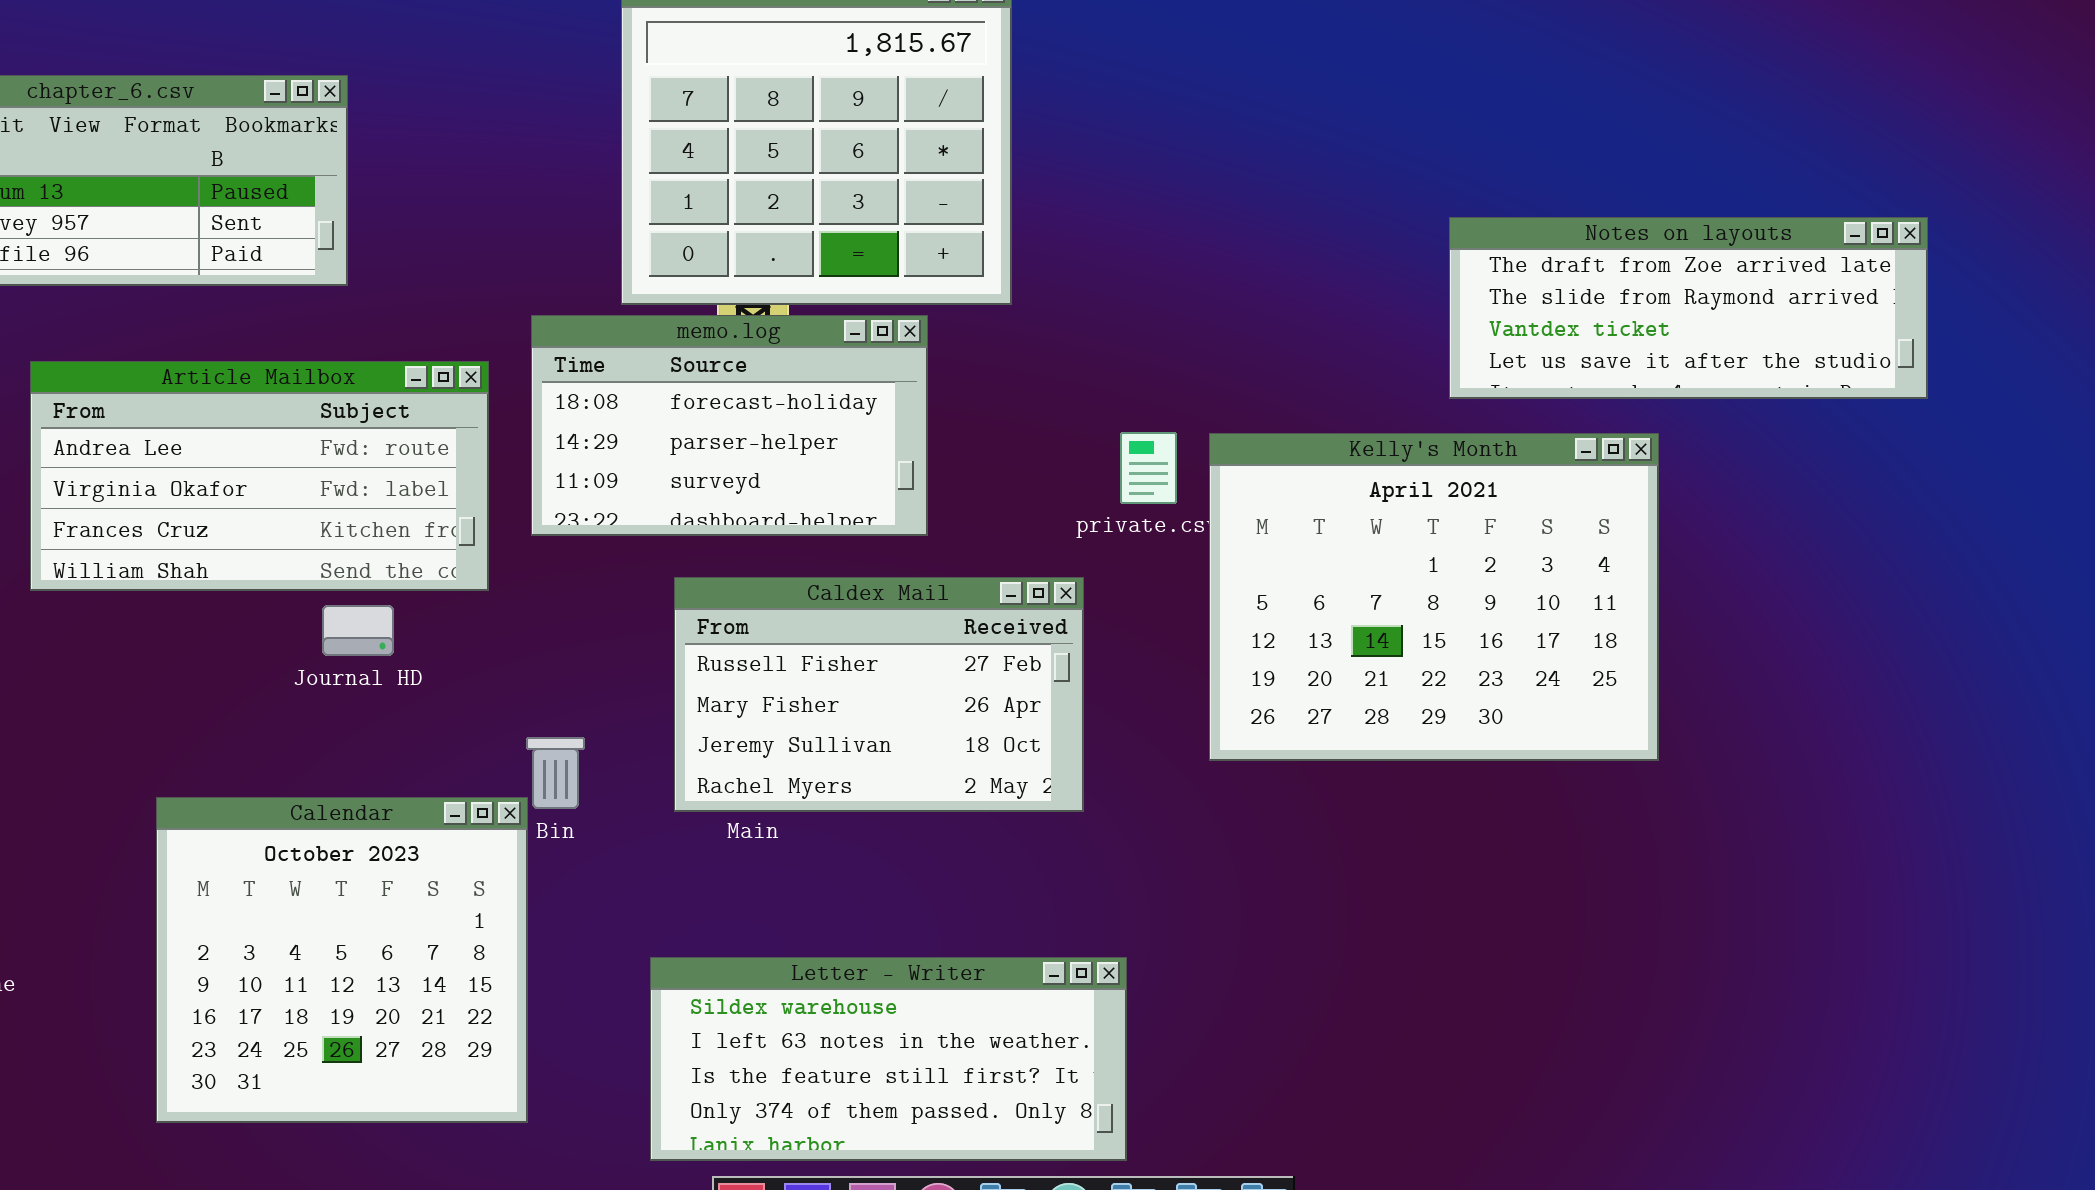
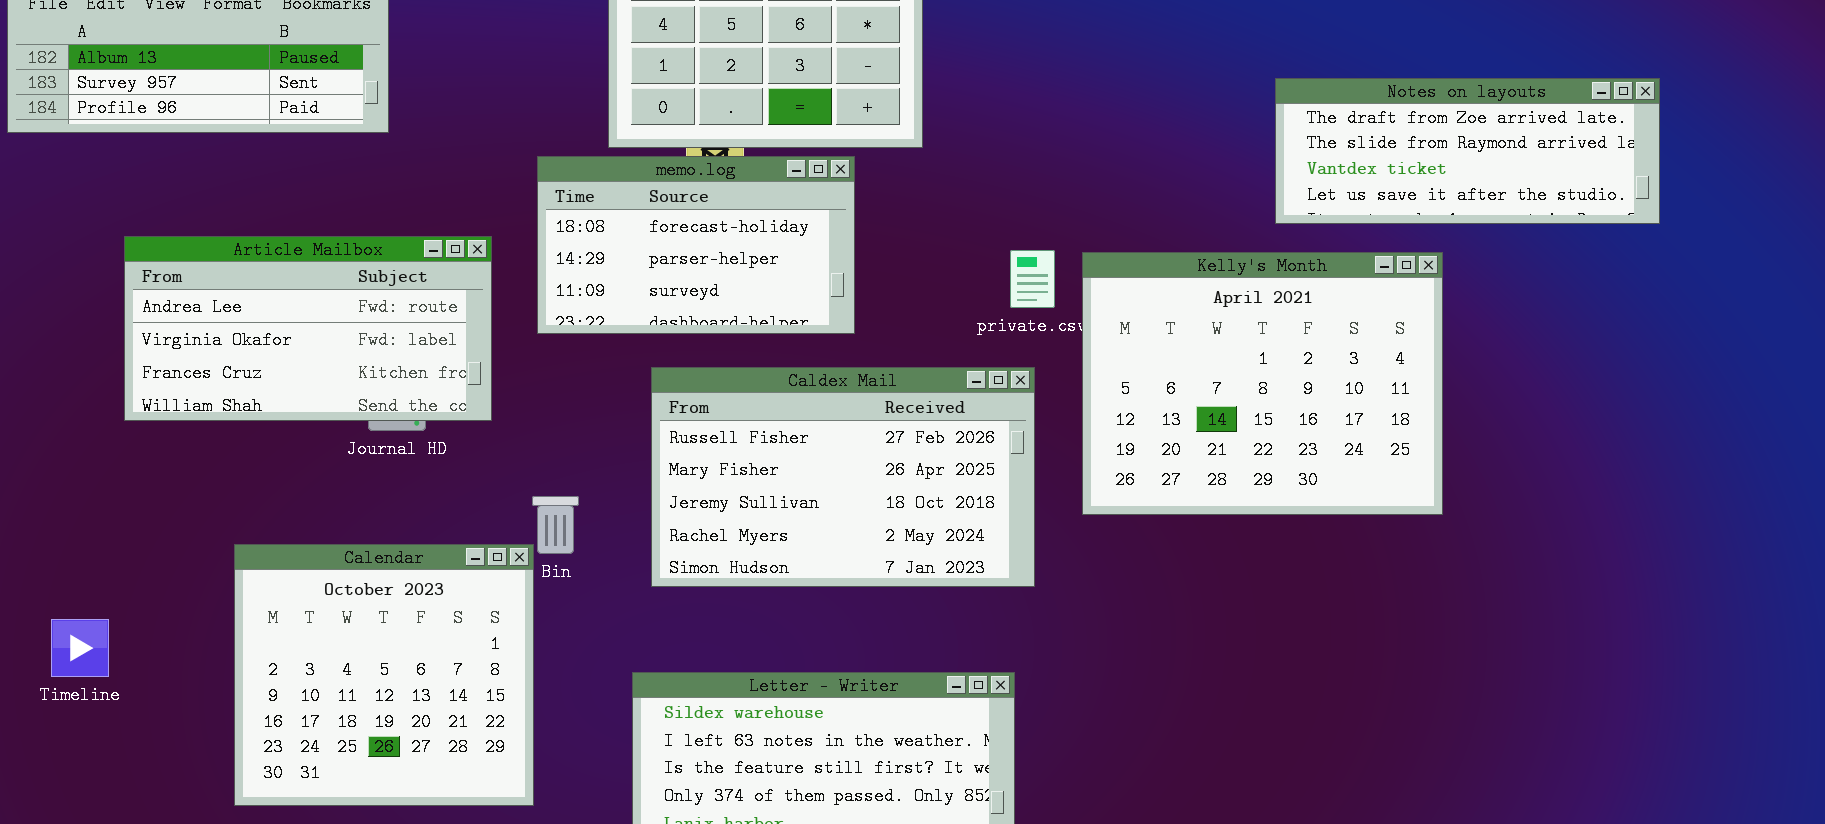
Article Mailbox: [30,361,489,591] -> [124,236,492,421], moved
Caldex Mail: [674,577,1084,812] -> [651,367,1035,587], resized

